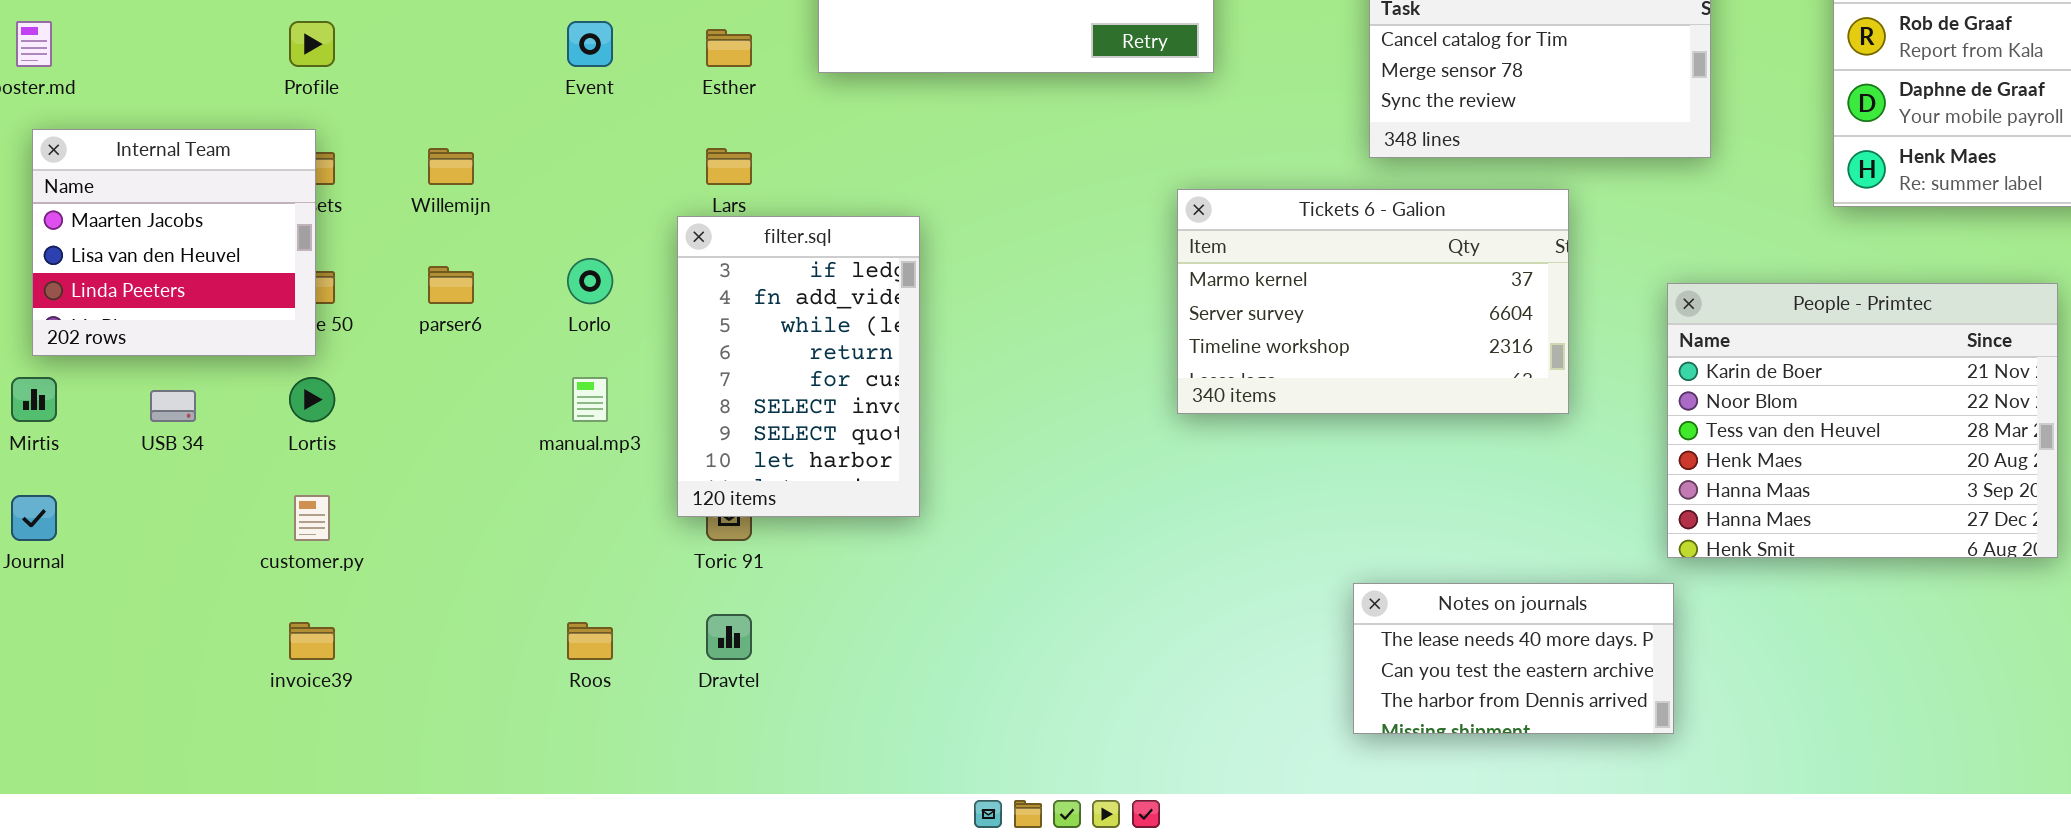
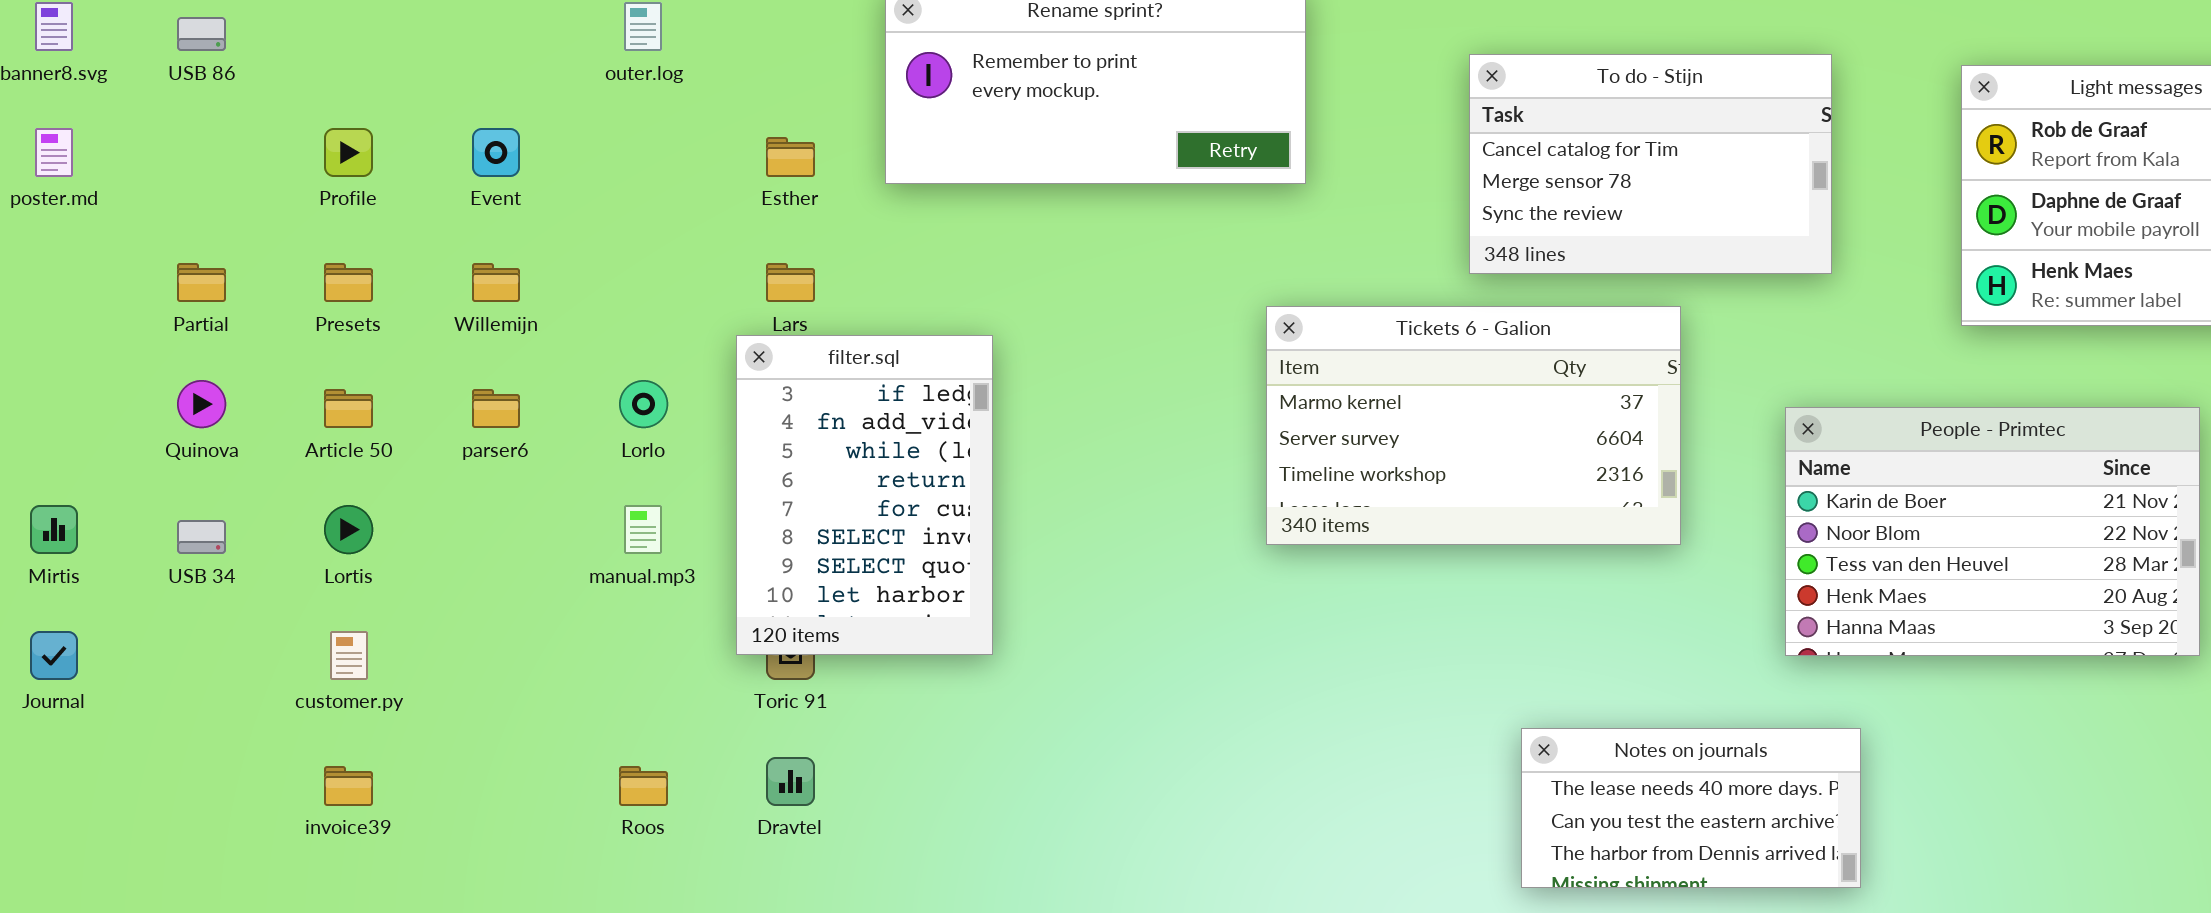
Event: [567,21,613,67] -> [472,128,520,177], moved
Internal Team: [32,129,316,356] -> none, closed
People - Primtec: [1667,283,2058,558] -> [1785,407,2200,656], resized
Notes on journals: [1353,583,1674,734] -> [1521,728,1861,888], moved

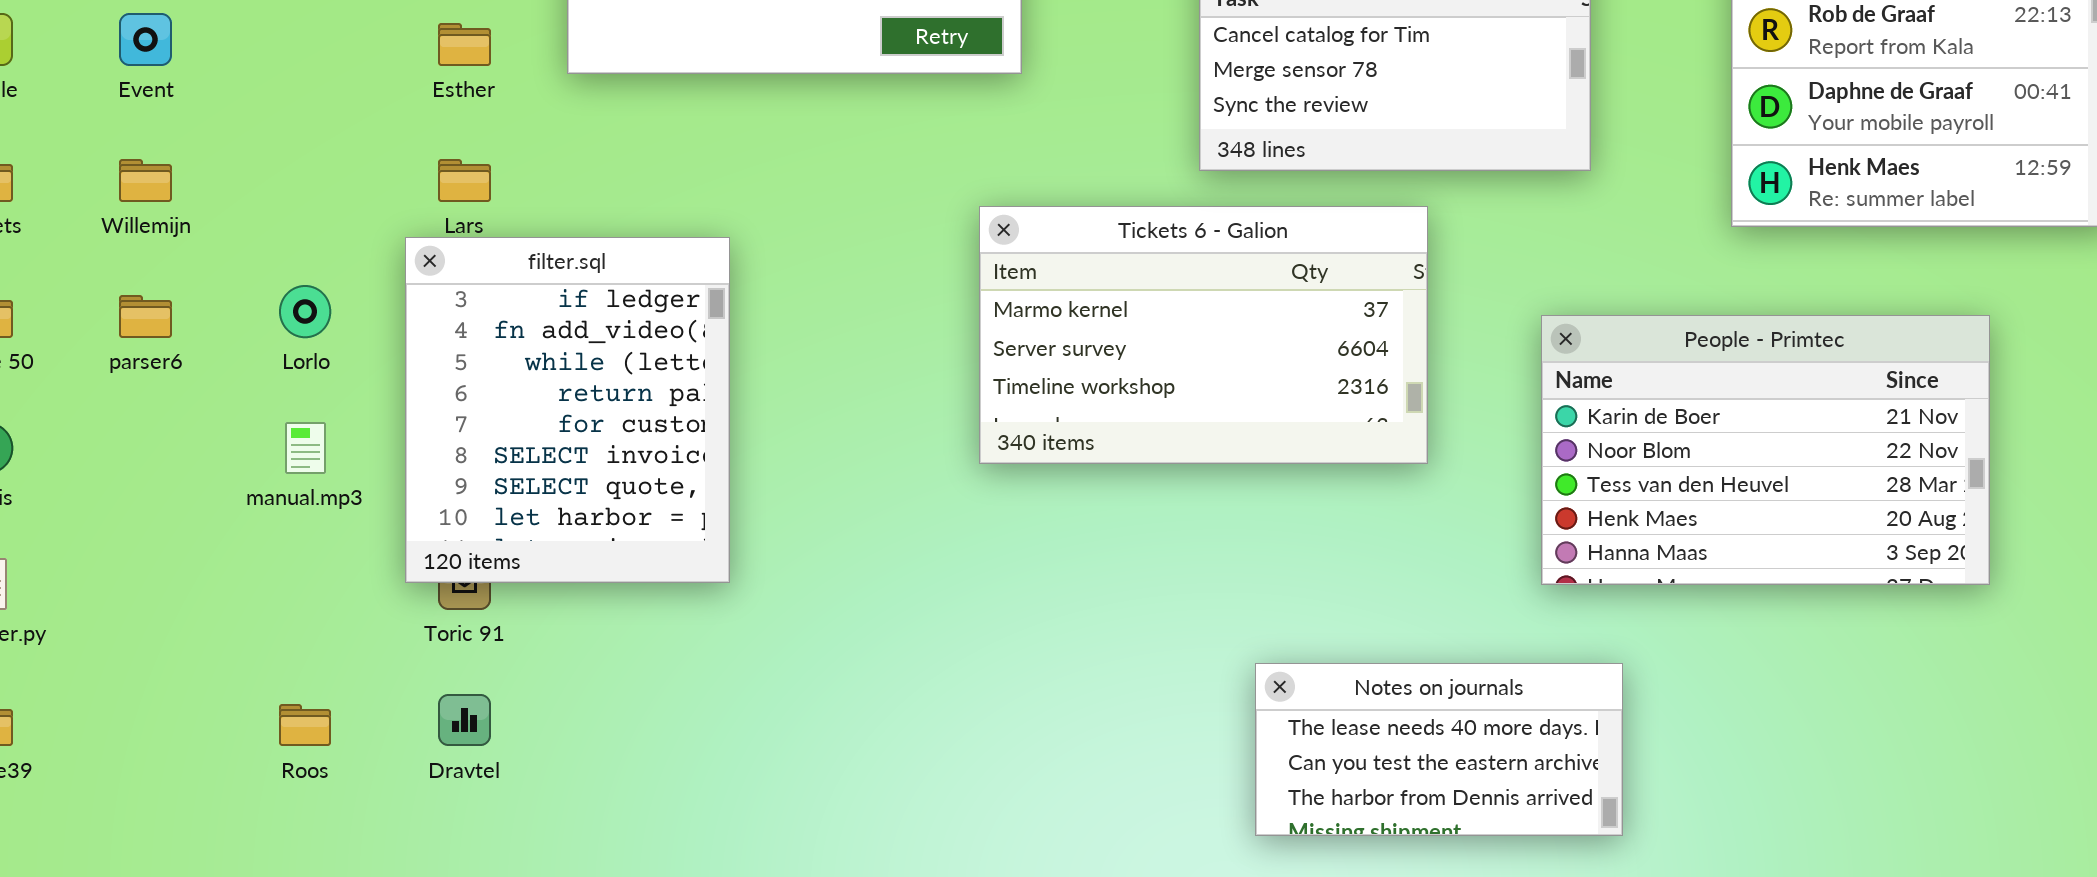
filter.sql: [736,335,993,655] -> [405,237,730,583], resized

